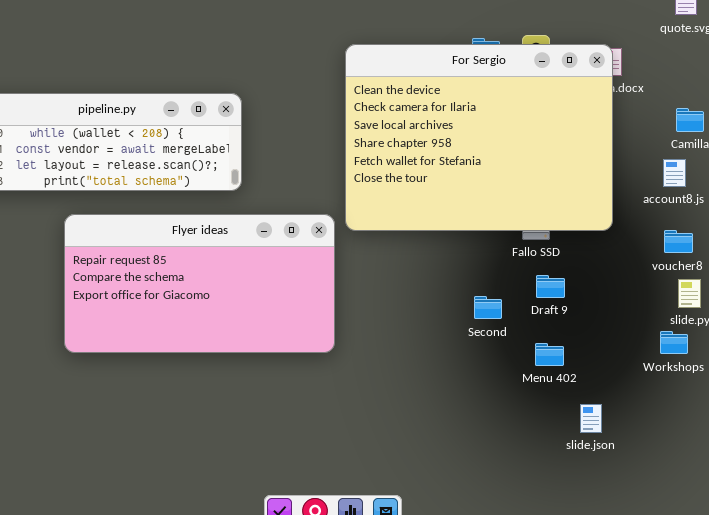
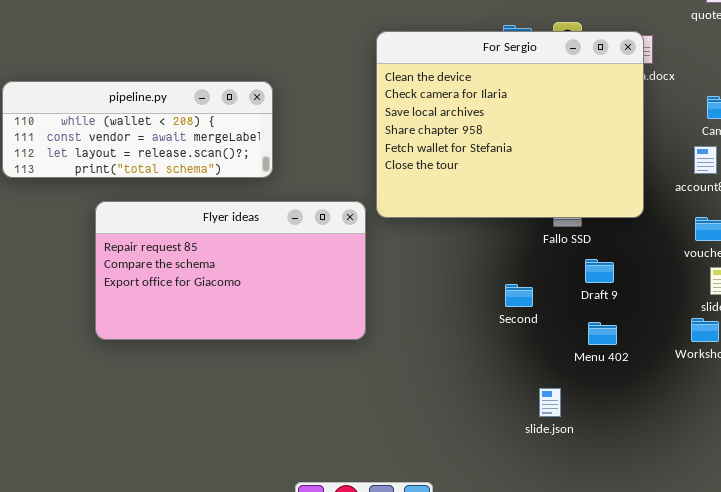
Draft 9: [536,275,565,298] -> [585,259,614,283], moved
Menu 402: [535,343,564,366] -> [588,322,617,345], moved
slide.json: [580,404,602,433] -> [539,388,561,417], moved

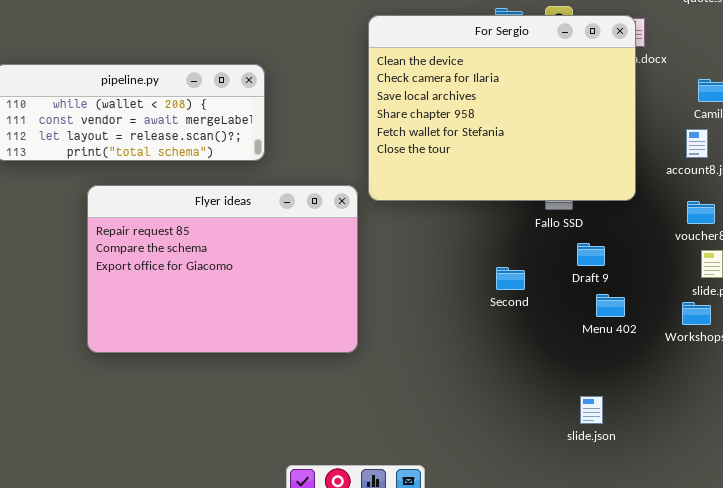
Flyer ideas: [95,201,366,340] -> [87,185,358,353], resized
Menu 402: [588,322,617,345] -> [596,294,625,317], moved
slide.json: [539,388,561,417] -> [580,396,603,424], moved

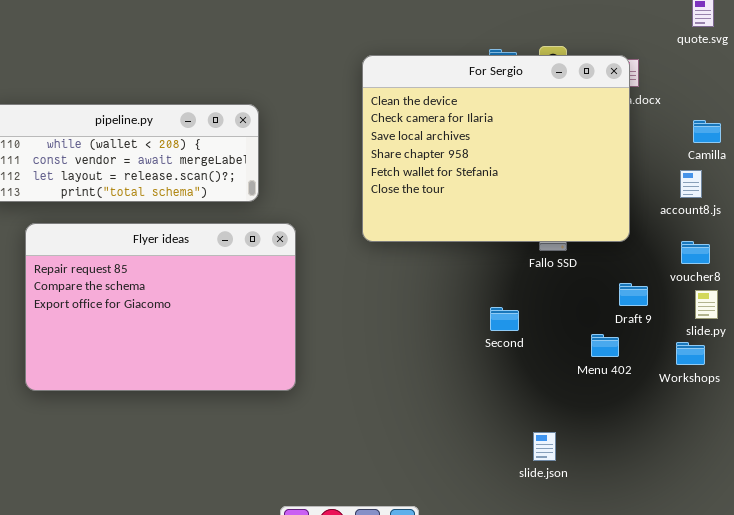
Flyer ideas: [87,185,358,353] -> [25,223,296,391], moved
Draft 9: [577,243,605,266] -> [619,283,648,306], moved
slide.json: [580,396,603,424] -> [533,432,556,461], moved

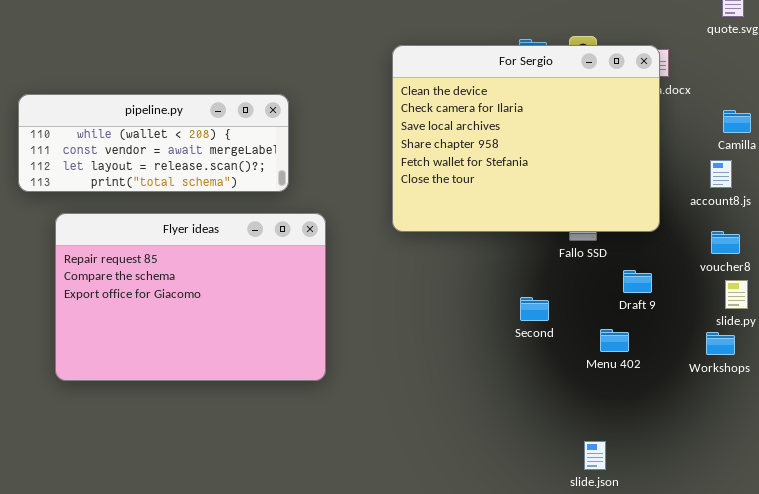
Draft 9: [619,283,648,306] -> [623,270,652,293], moved
Menu 402: [591,334,619,357] -> [600,329,629,352], moved
slide.json: [533,432,556,461] -> [584,441,606,470], moved

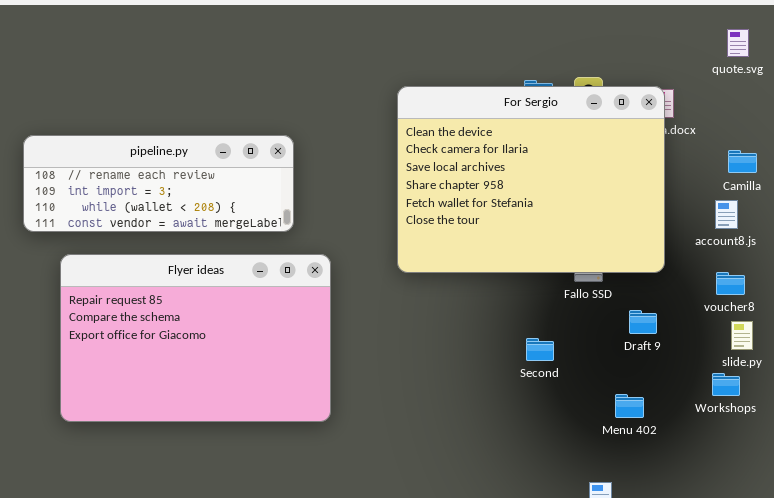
pipeline.py: [18,94,289,192] -> [23,135,294,232], scrolled up 2 rows
Menu 402: [600,329,629,352] -> [615,394,644,418], moved

